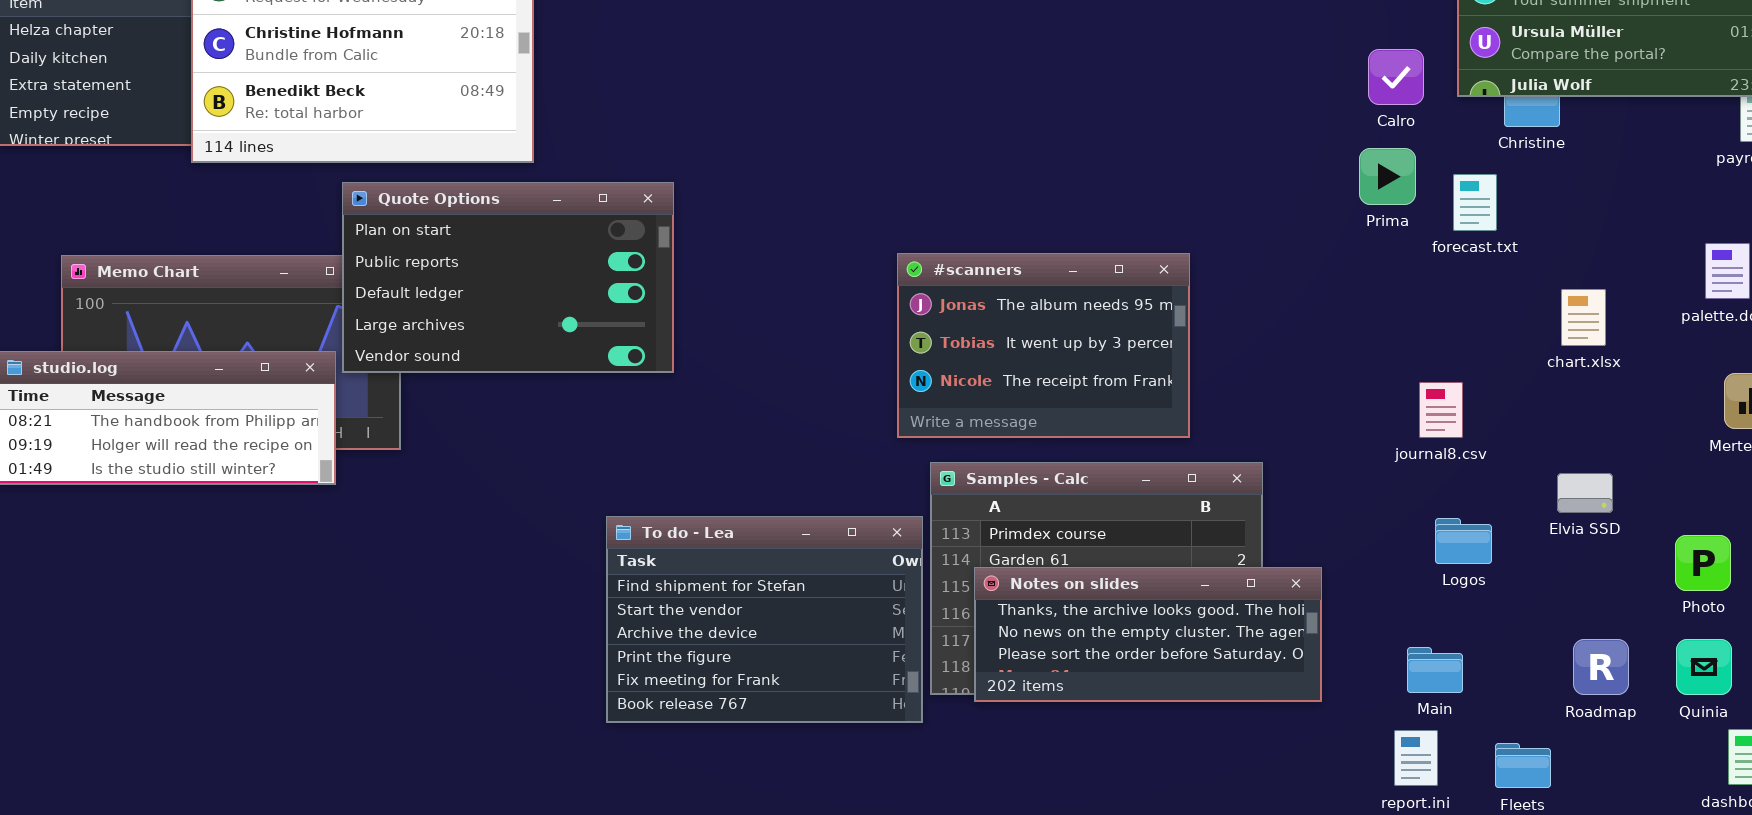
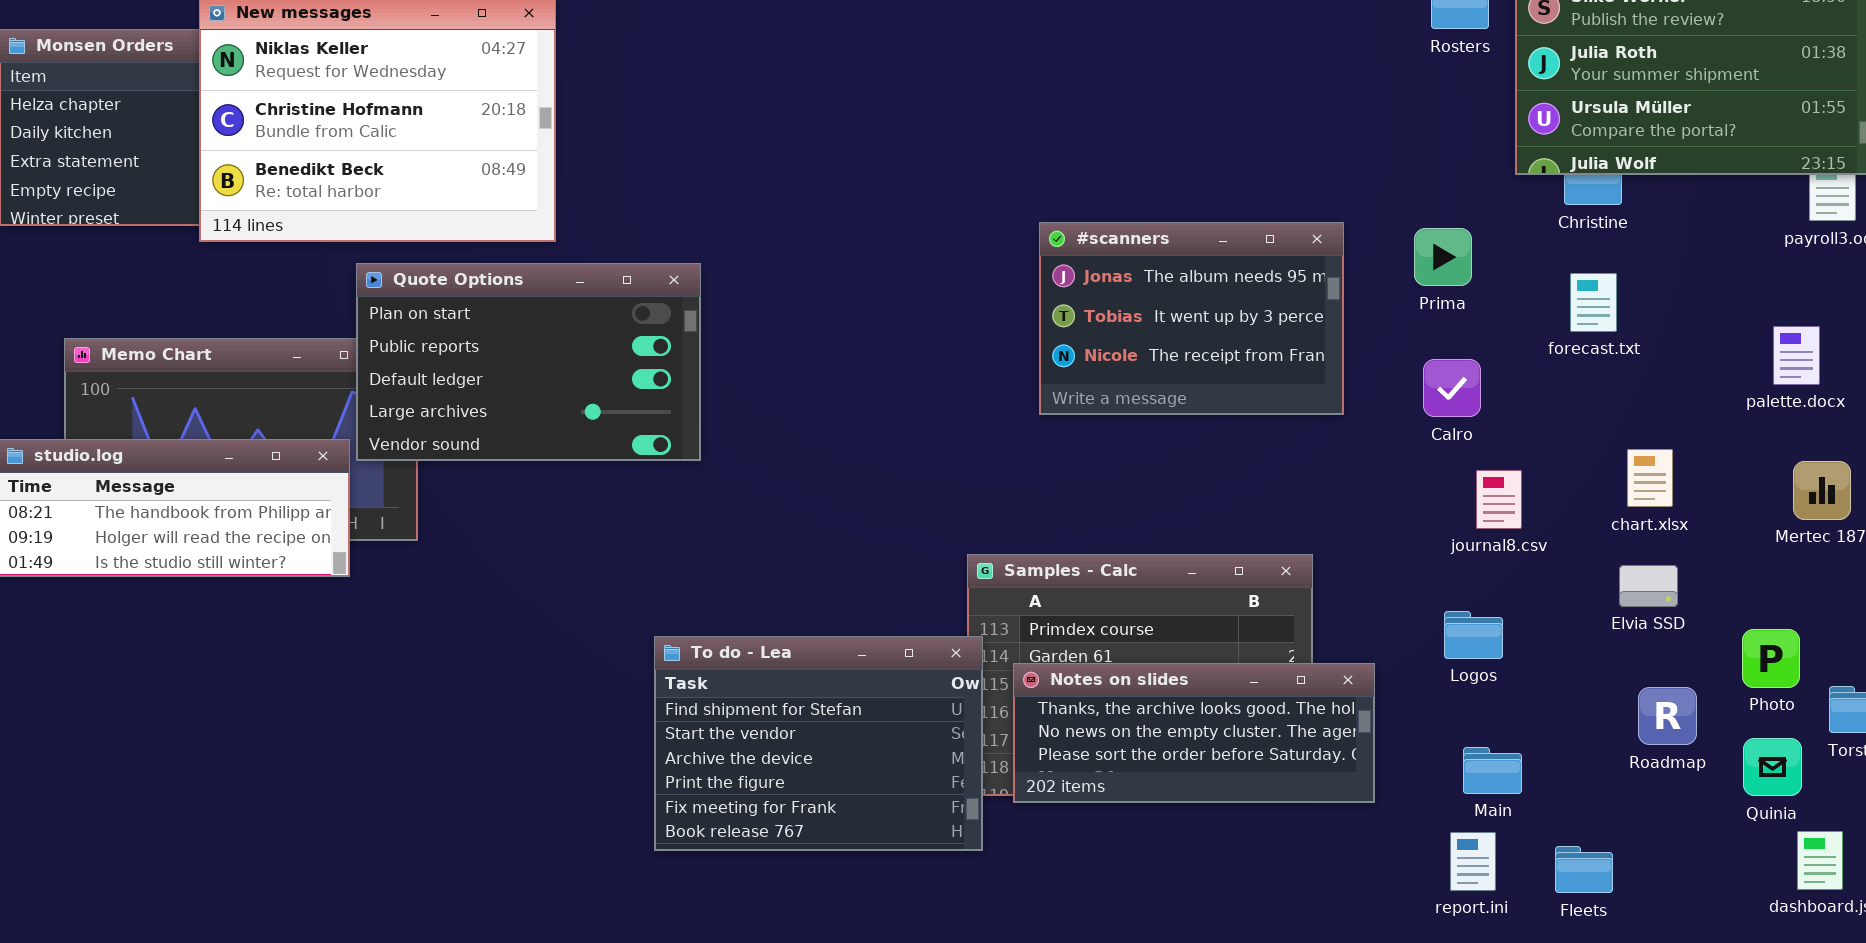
Calro: [1368,49,1424,105] -> [1423,359,1481,417], moved
forecast.txt: [1453,174,1497,231] -> [1570,273,1617,332], moved
#scanners: [897,253,1190,438] -> [1039,222,1344,415], moved
chart.xlsx: [1561,289,1606,346] -> [1627,449,1673,507], moved
To do - Lea: [606,516,923,723] -> [654,636,983,851], moved
Logos: [1435,518,1492,564] -> [1444,611,1503,659], moved
Roadmap: [1573,639,1629,695] -> [1638,687,1697,745], moved

